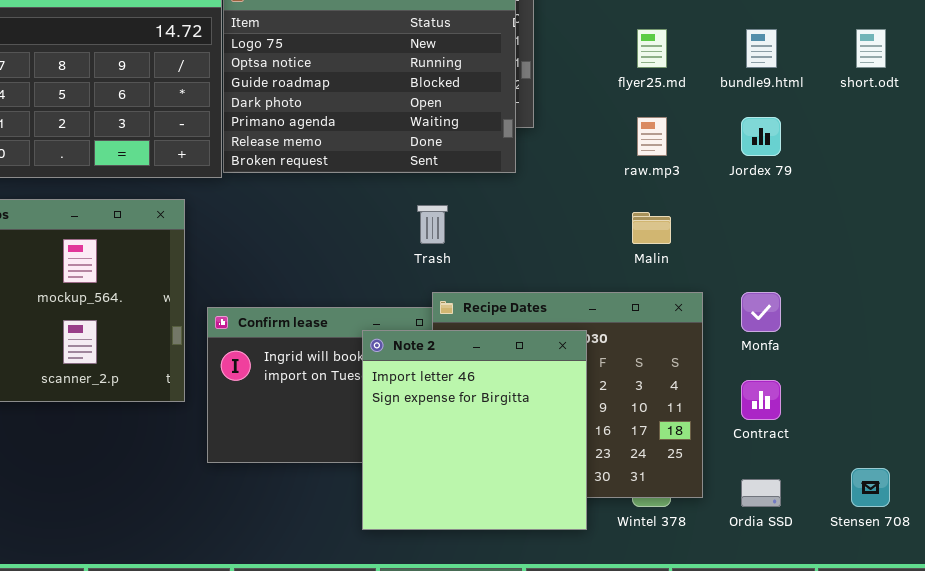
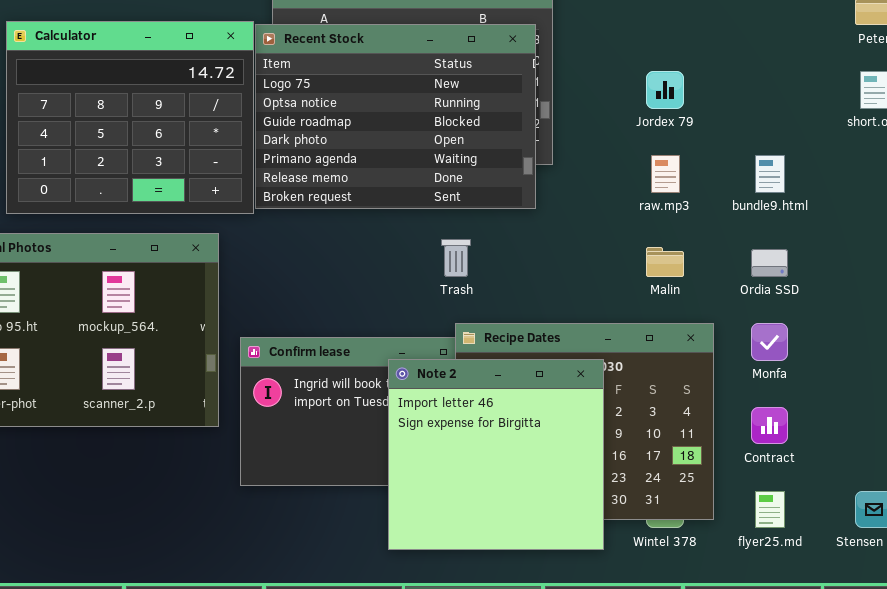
flyer25.md: [637,29,667,68] -> [755,491,785,528], moved
bundle9.html: [746,29,777,68] -> [755,155,785,193], moved
Jordex 79: [741,117,781,156] -> [646,71,684,109], moved
Ordia SSD: [741,479,781,507] -> [751,249,788,277], moved

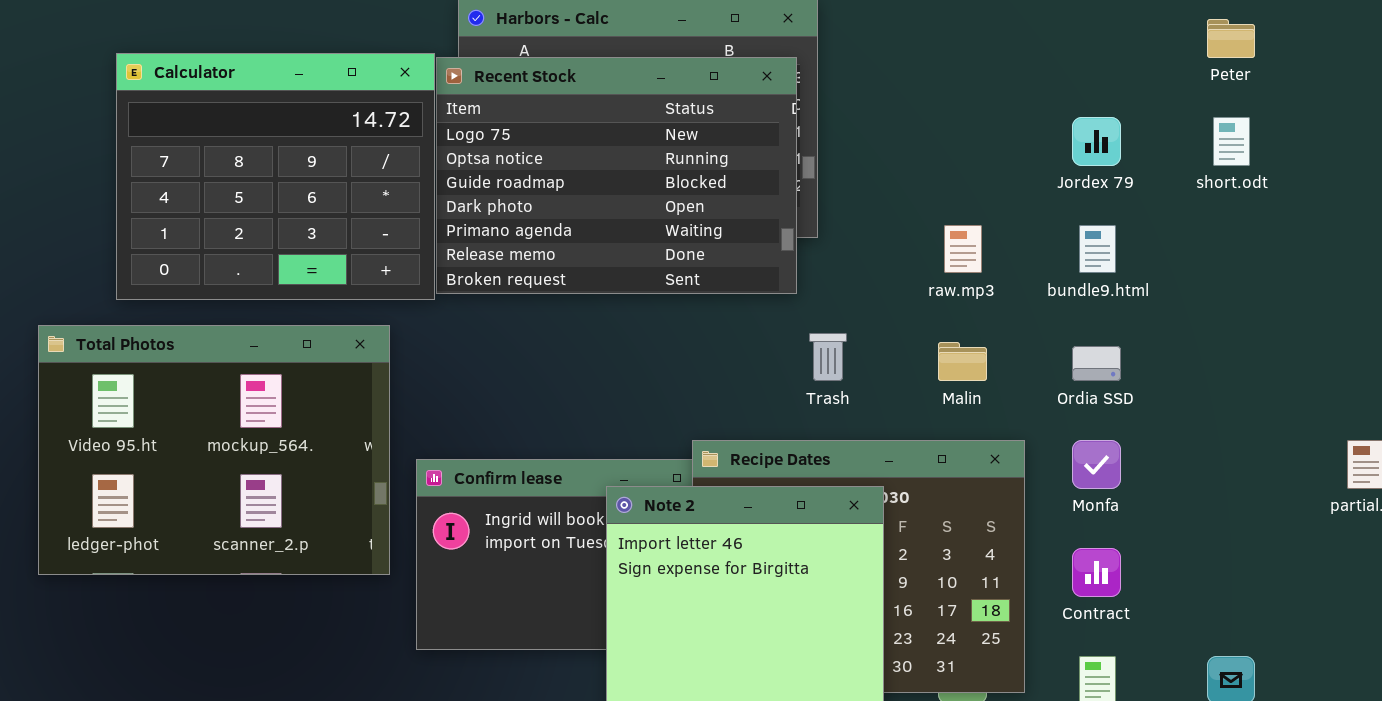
Jordex 79: [646,71,684,109] -> [1072,117,1121,166], moved
Trash: [441,239,471,277] -> [809,333,847,381], moved

